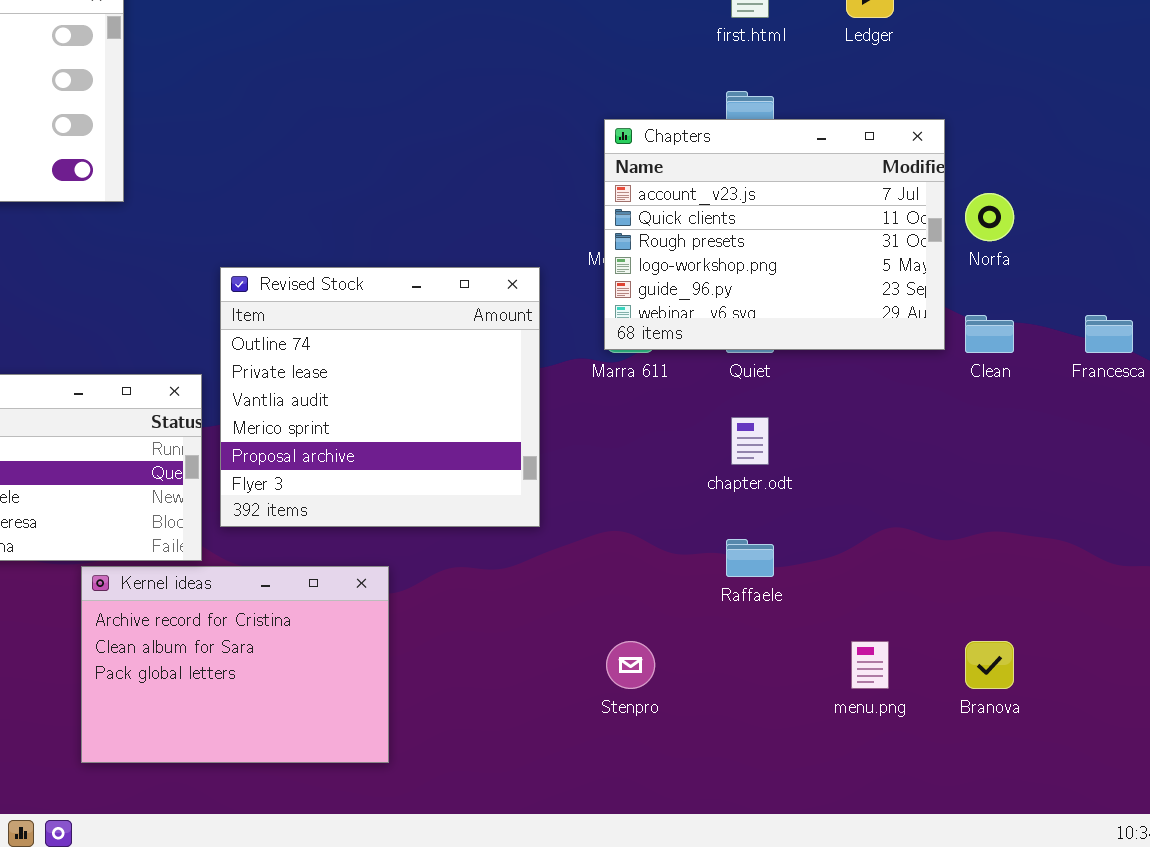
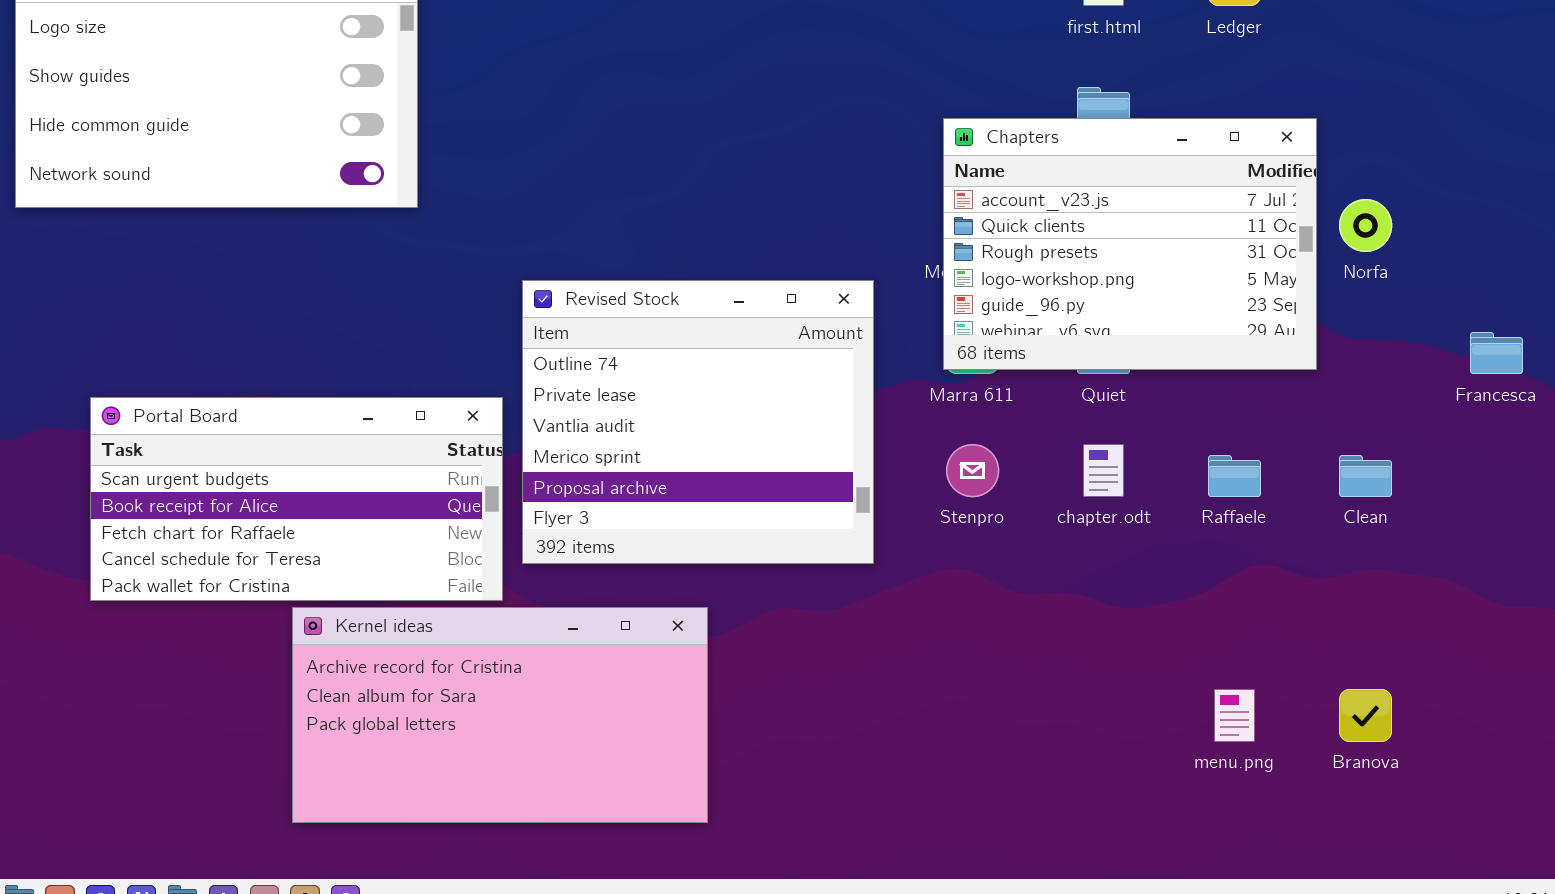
Clean: [965,315,1014,353] -> [1339,455,1392,497], moved
Raffaele: [726,539,774,577] -> [1208,455,1261,497], moved
Kernel ideas: [81,566,389,763] -> [292,607,708,823], resized
Stenpro: [606,641,655,689] -> [946,444,999,497], moved

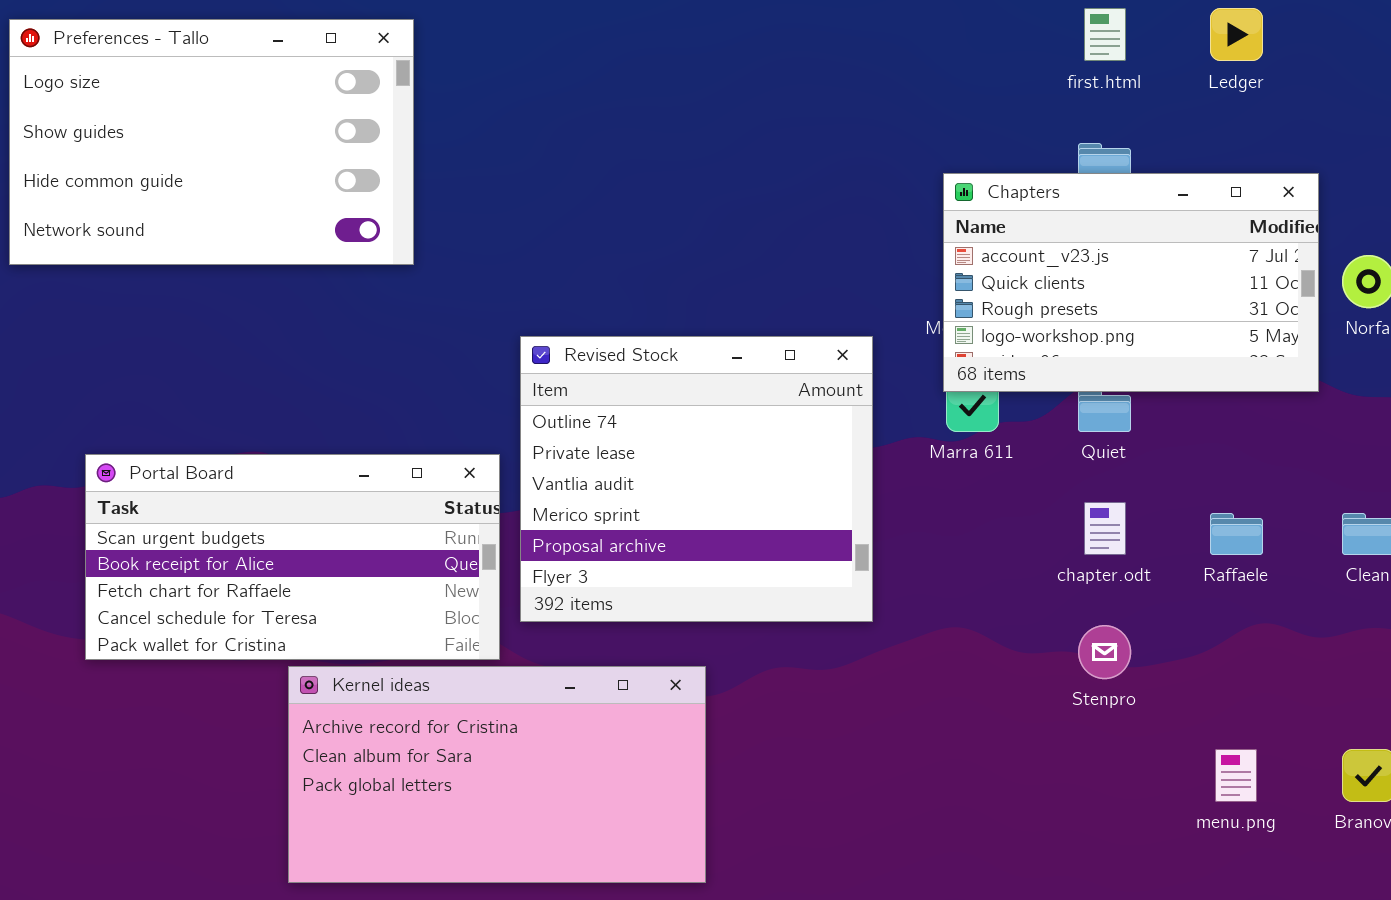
Chapters: [943,118,1317,370] -> [943,173,1319,392], resized
Stenpro: [946,444,999,497] -> [1078,625,1131,679], moved

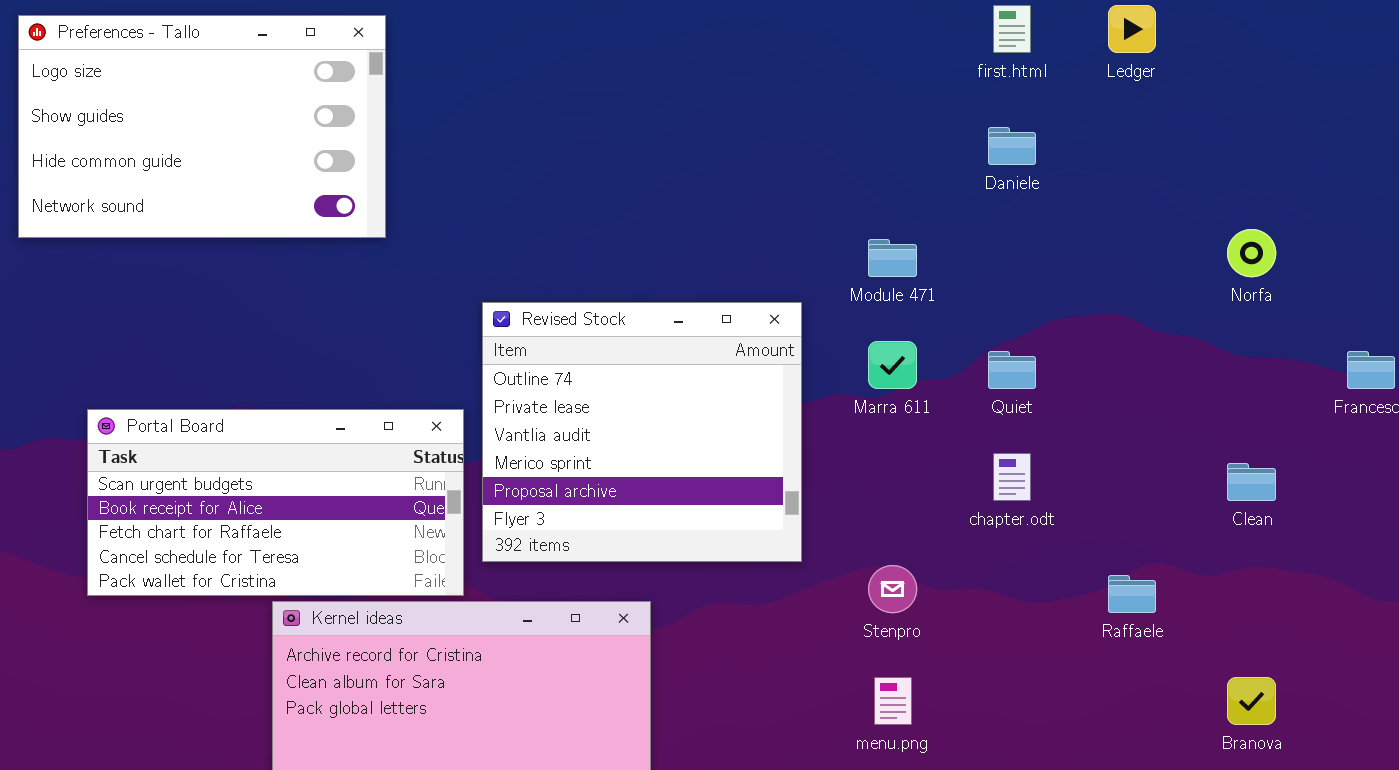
Chapters: [943,173,1319,392] -> none, closed
Raffaele: [1210,513,1263,555] -> [1108,575,1156,613], moved
Stenpro: [1078,625,1131,679] -> [868,565,917,613], moved
menu.png: [1215,749,1257,802] -> [874,677,912,725], moved

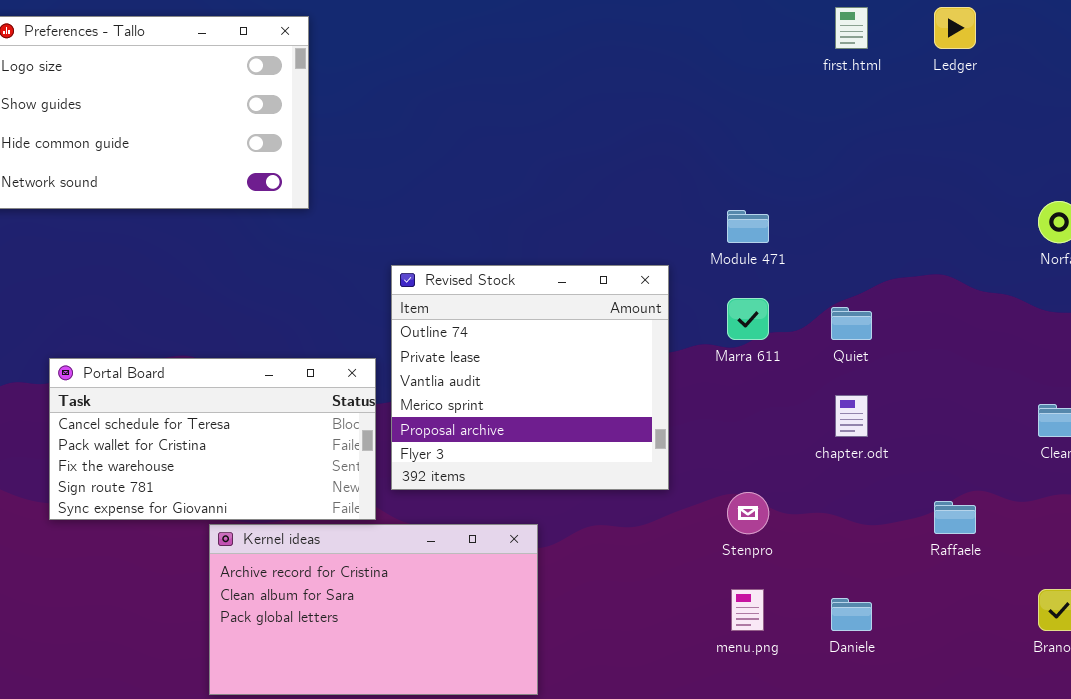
Daniele: [988,127,1036,165] -> [831,598,872,631], moved
Portal Board: [87,409,464,596] -> [49,358,376,520], scrolled down 3 rows

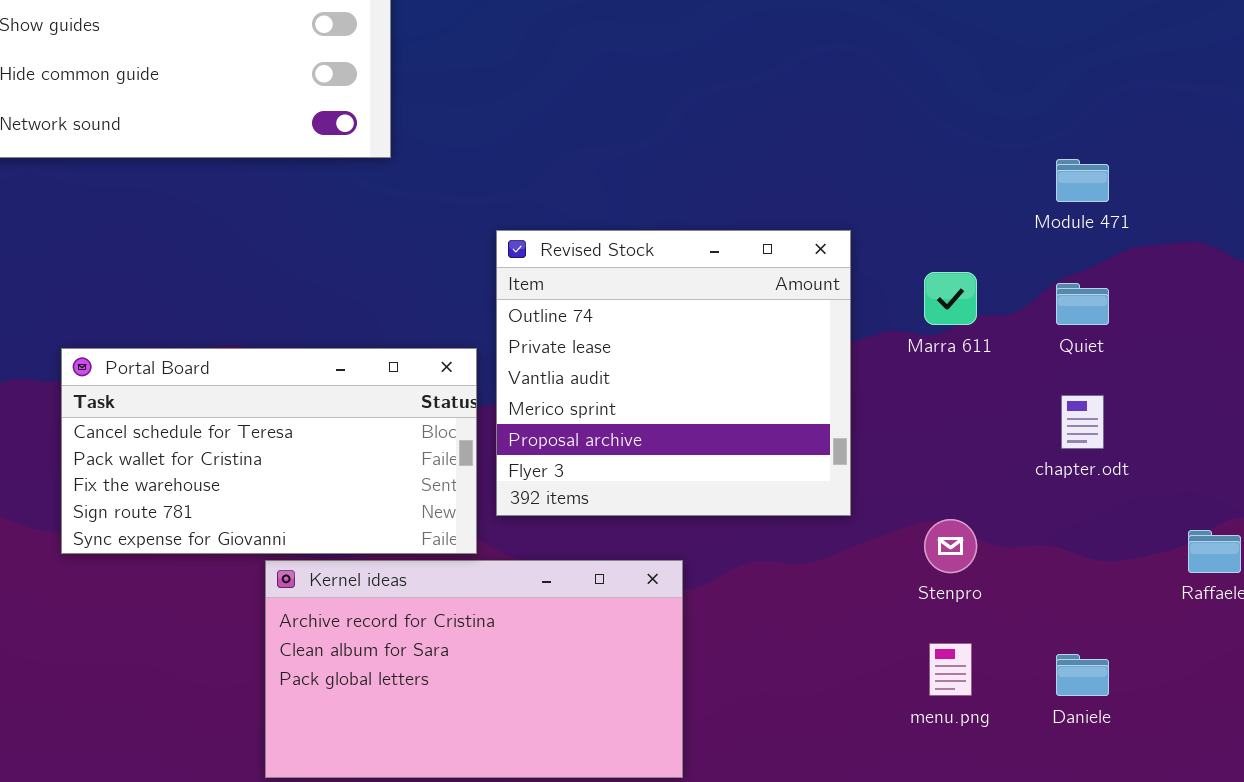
Module 471: [727,210,769,243] -> [1056,159,1109,202], moved

